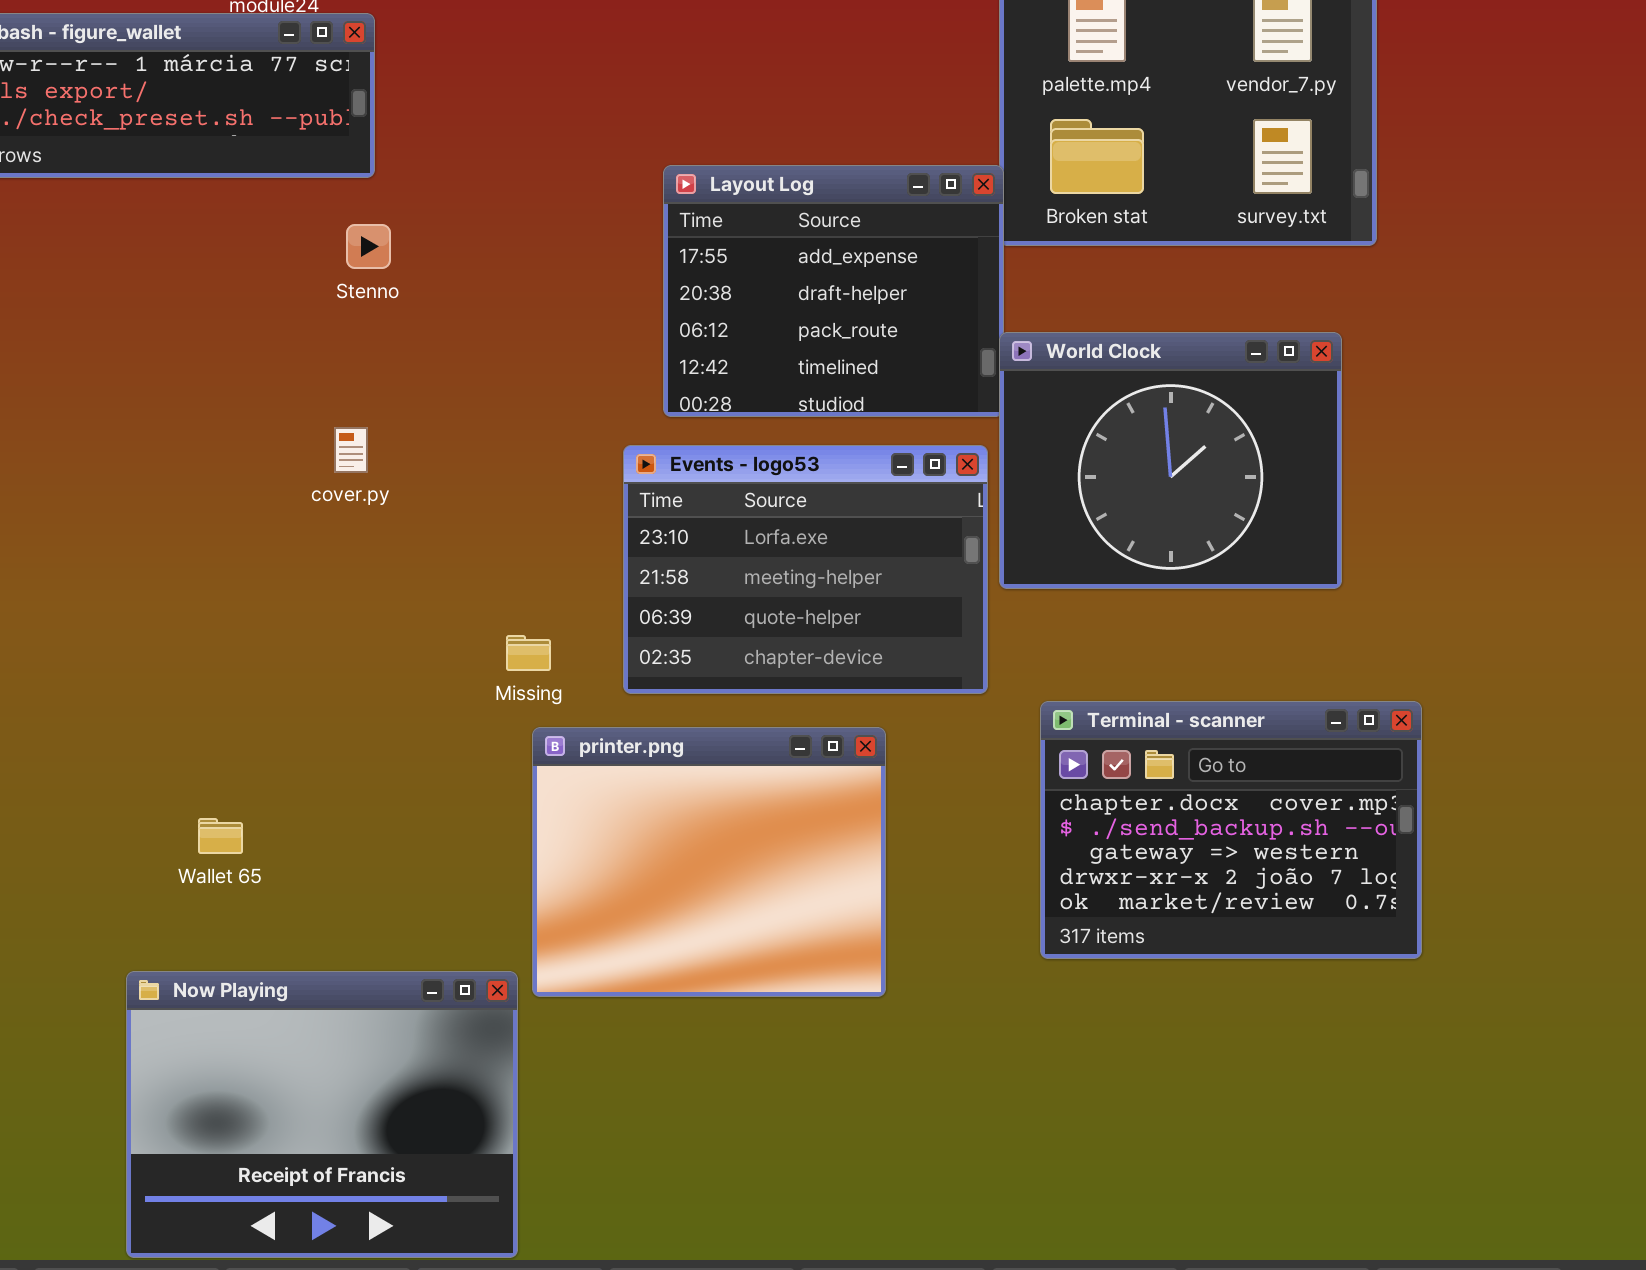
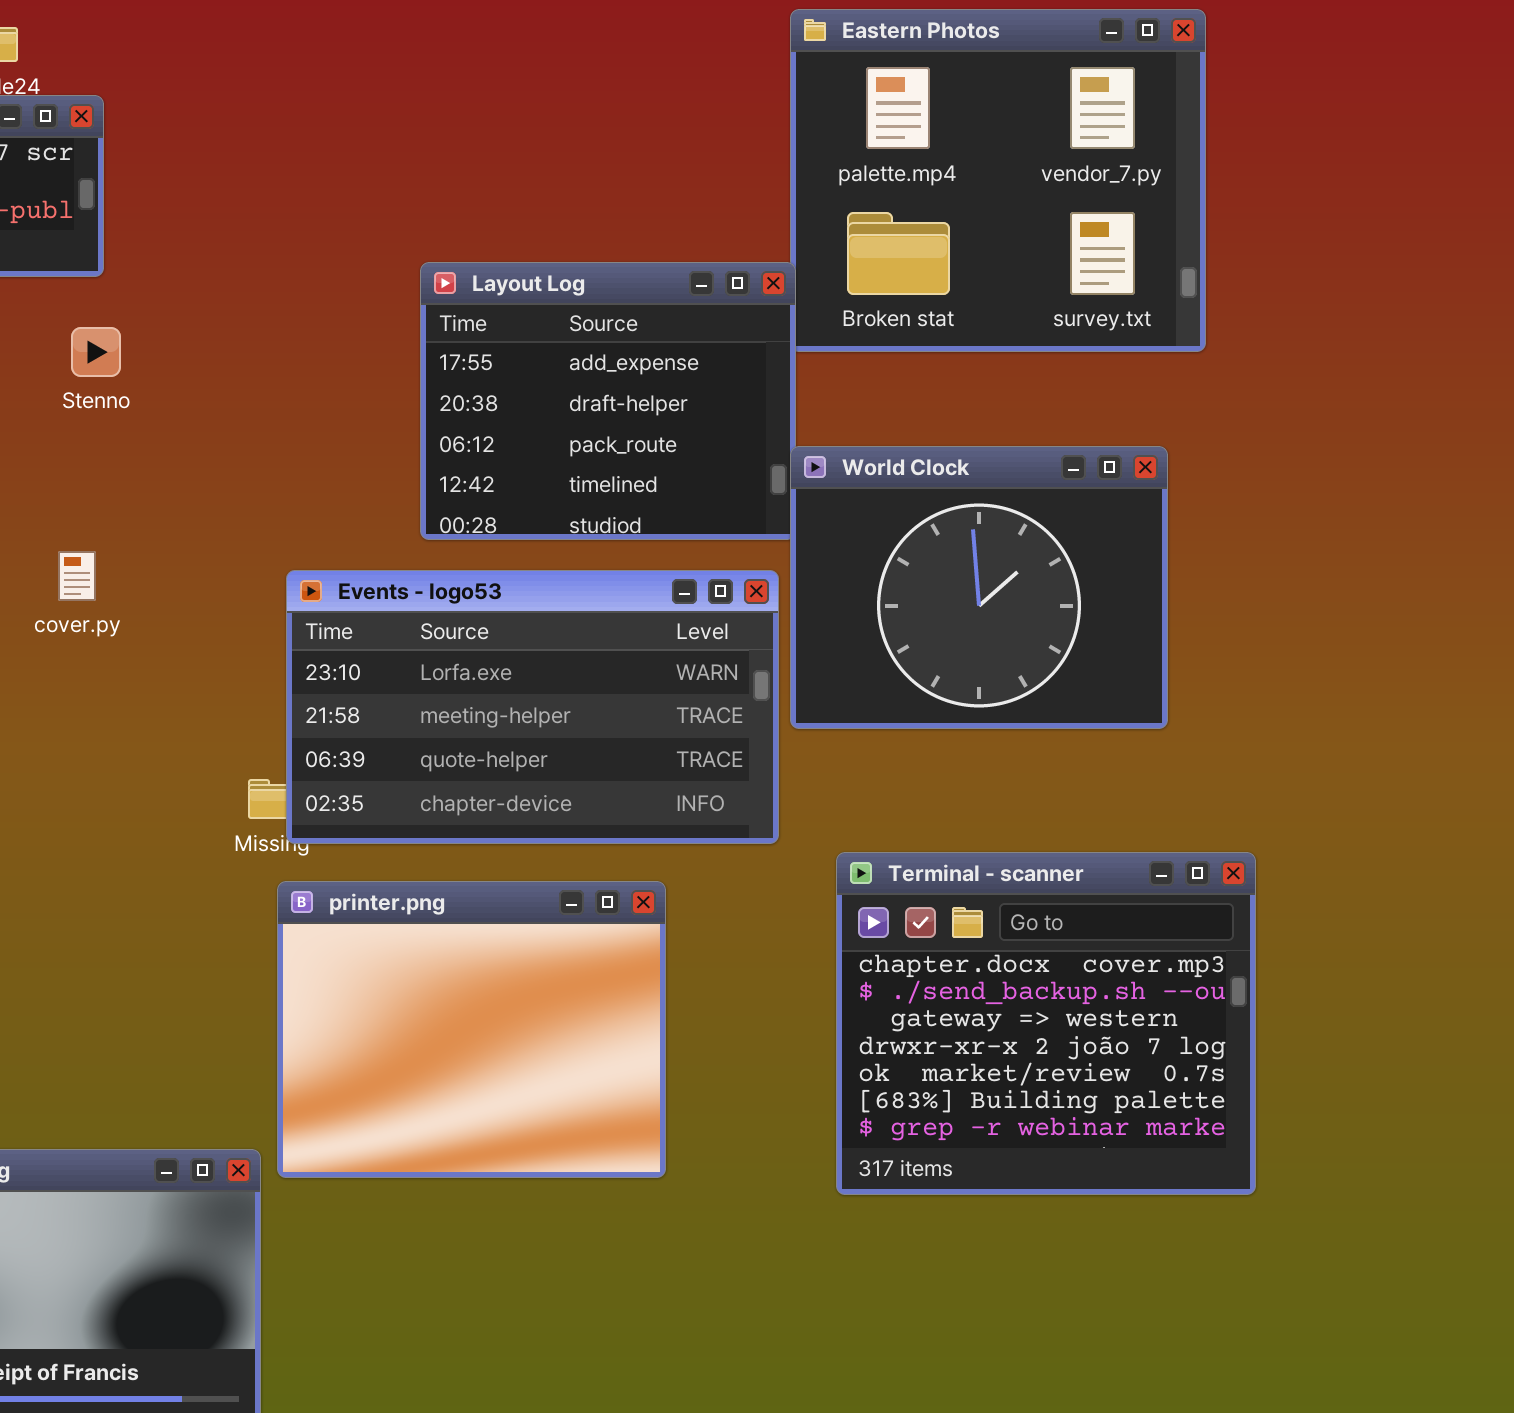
Events - logo53: [623,445,988,694] -> [286,570,779,844], resized
Terminal - scanner: [1040,701,1422,959] -> [836,852,1256,1195], resized

